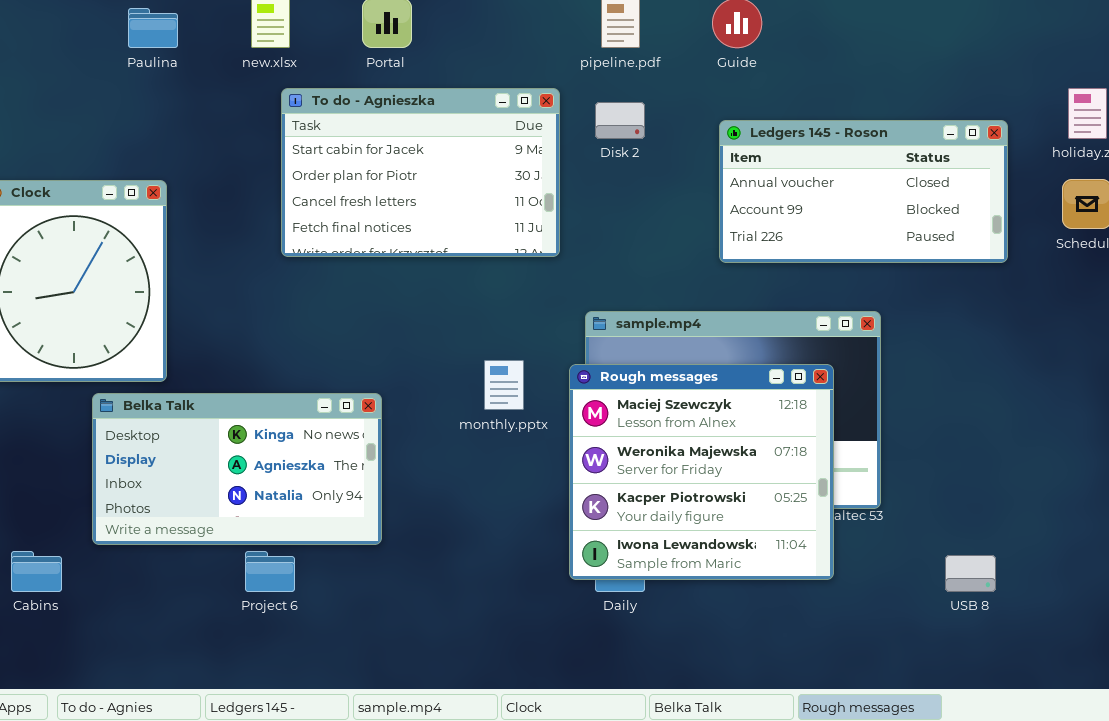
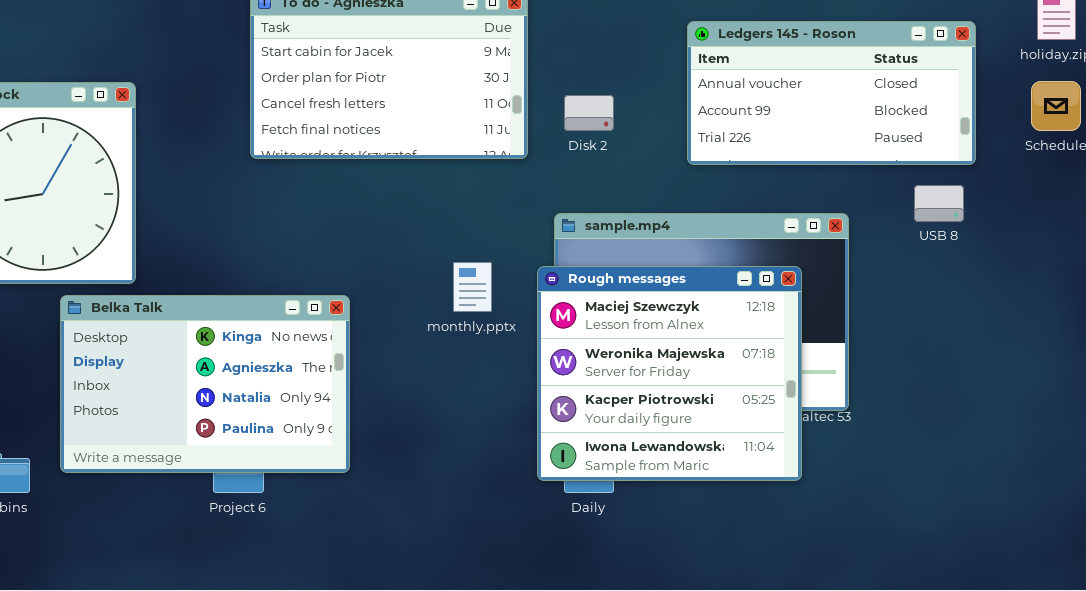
Disk 2: [595,102,645,139] -> [564,95,614,131], moved
Belka Talk: [92,393,382,545] -> [60,295,350,473], resized
USB 8: [945,555,996,592] -> [914,185,964,222], moved

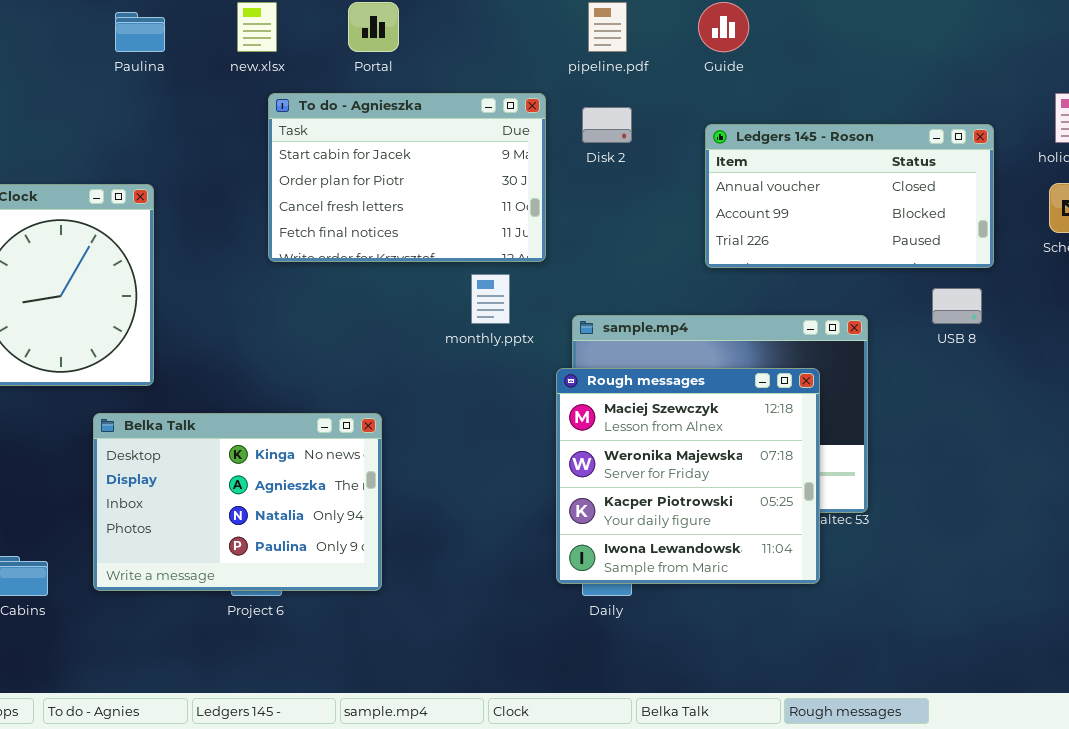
Disk 2: [564,95,614,131] -> [582,107,632,143], moved
monthly.pptx: [453,262,492,312] -> [471,274,510,324], moved
Belka Talk: [60,295,350,473] -> [93,413,382,591], moved

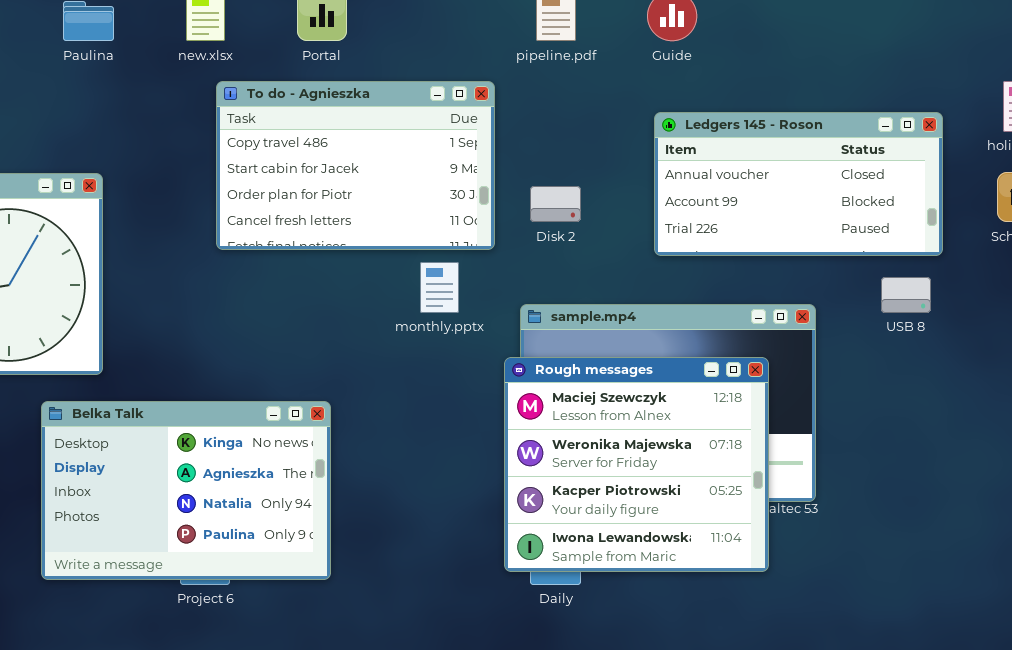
To do - Agnieszka: [268,93,546,262] -> [216,81,495,250], scrolled up 1 row
Disk 2: [582,107,632,143] -> [530,186,581,222], moved

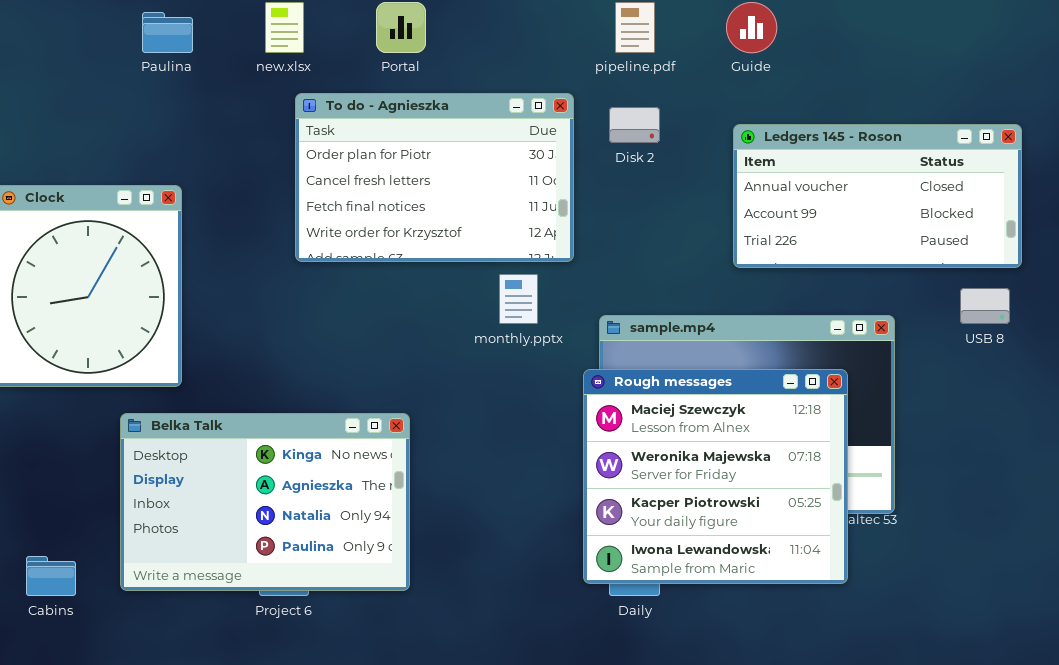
To do - Agnieszka: [216,81,495,250] -> [295,93,574,262], scrolled down 2 rows
Disk 2: [530,186,581,222] -> [609,107,660,143], moved

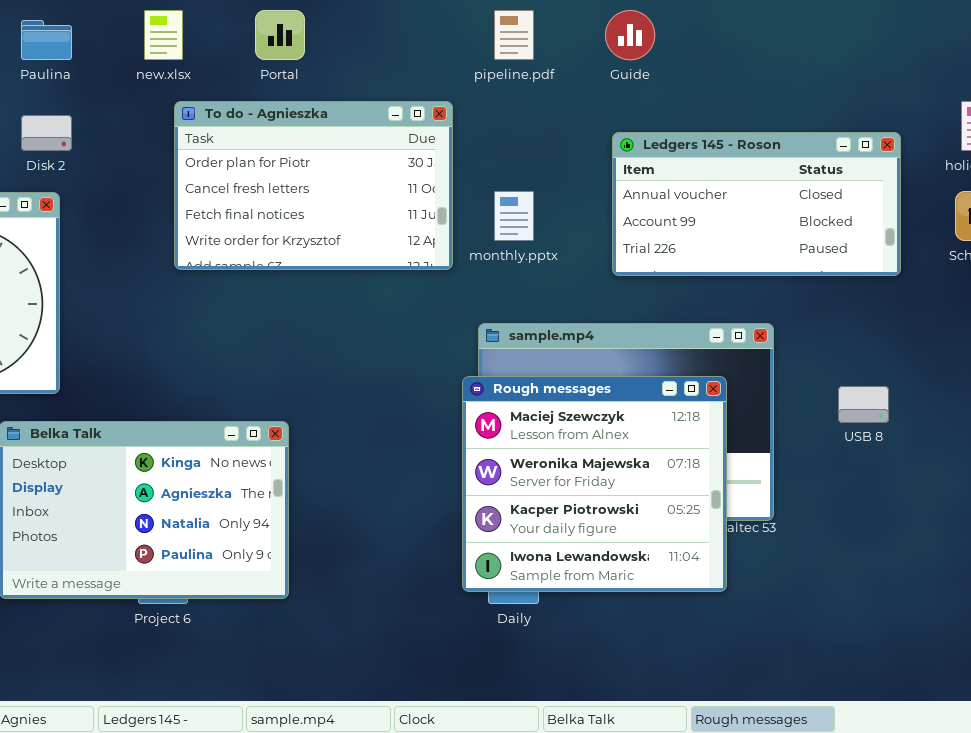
Disk 2: [609,107,660,143] -> [21,115,72,151], moved
monthly.pptx: [499,274,538,324] -> [494,191,534,241], moved
USB 8: [960,288,1010,324] -> [838,386,889,423], moved

